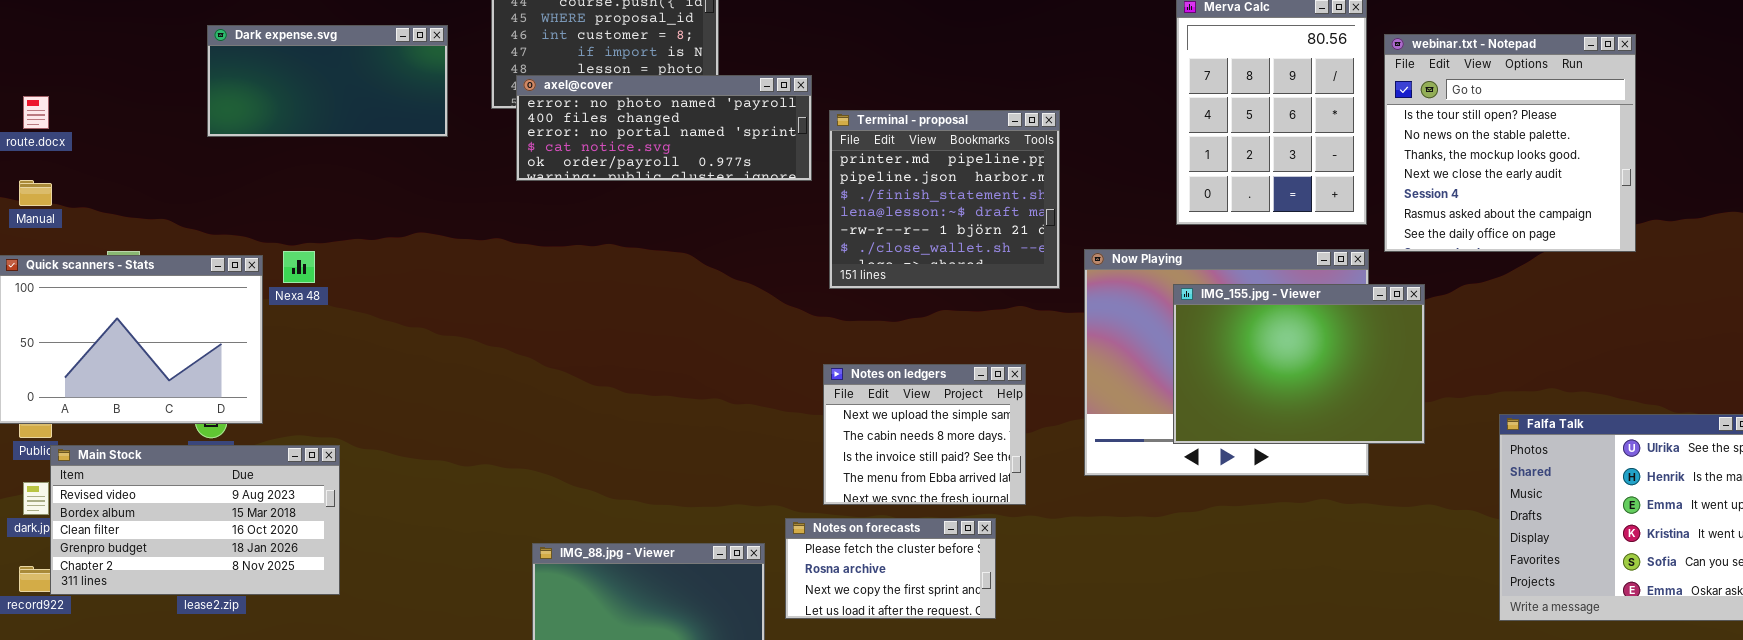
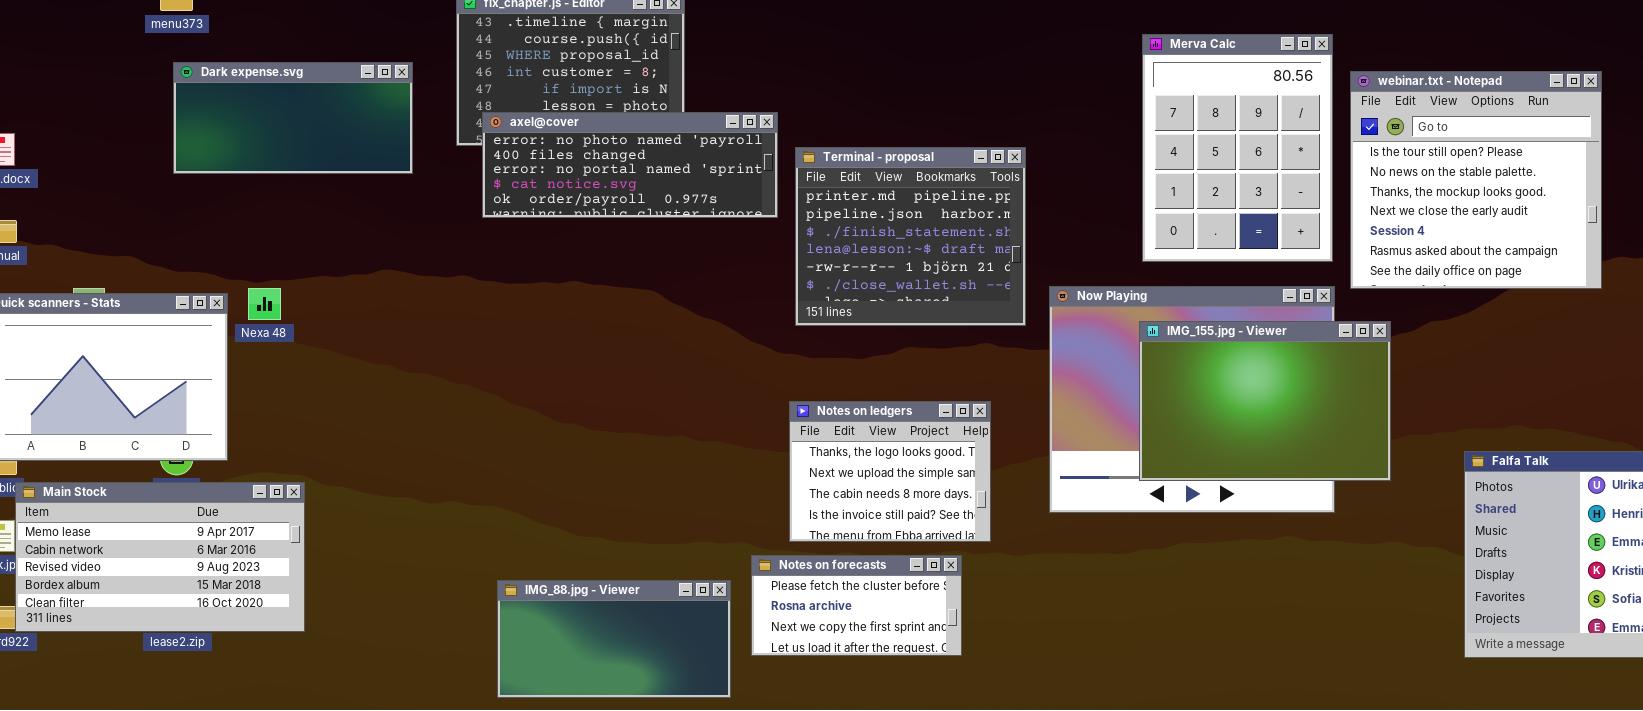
Notes on ledgers: [823,364,1026,505] -> [789,401,991,542], scrolled up 1 row
Main Stock: [50,445,340,595] -> [15,482,305,632], scrolled up 2 rows

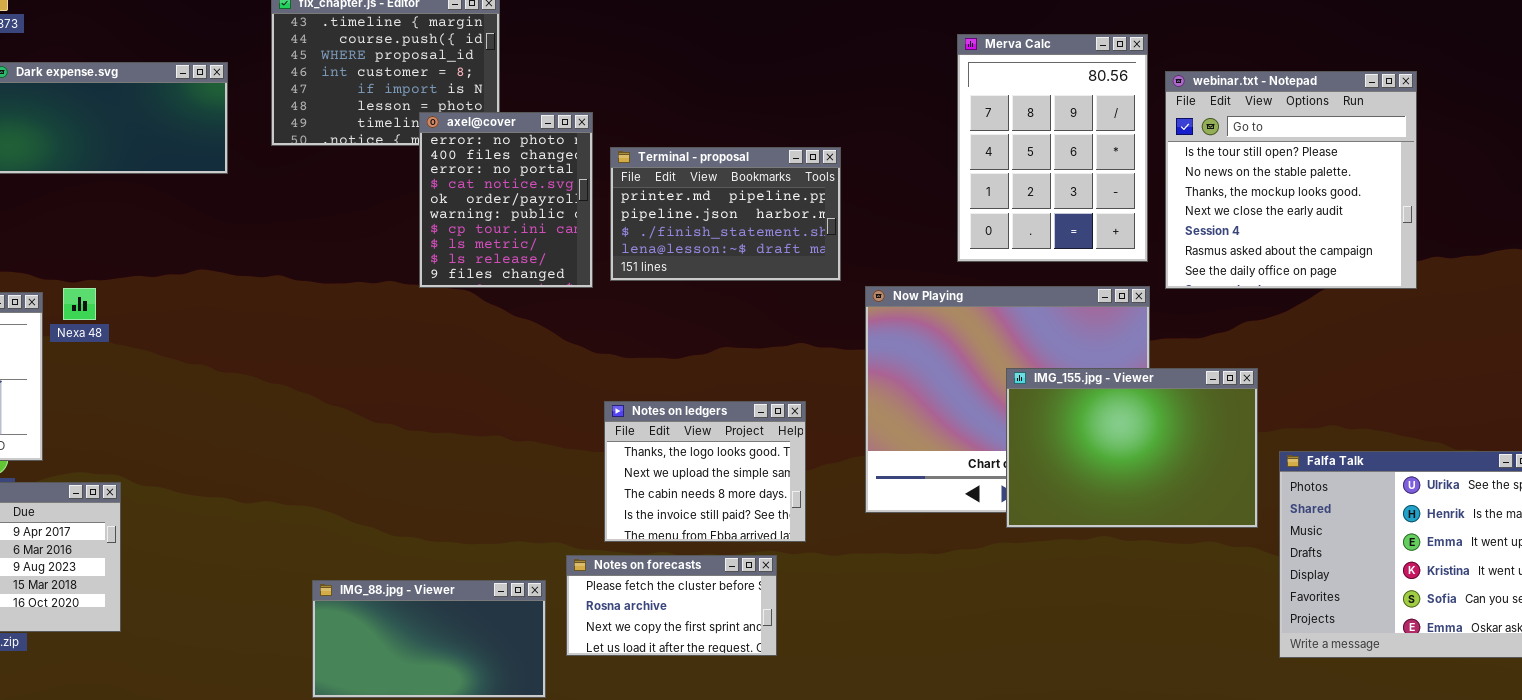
axel@cover: [482,112,778,218] -> [419,112,593,288], resized
Terminal - proposal: [795,147,1026,326] -> [610,147,841,281], resized
IMG_155.jpg - Viewer: [1139,321,1391,481] -> [1006,368,1258,528], moved

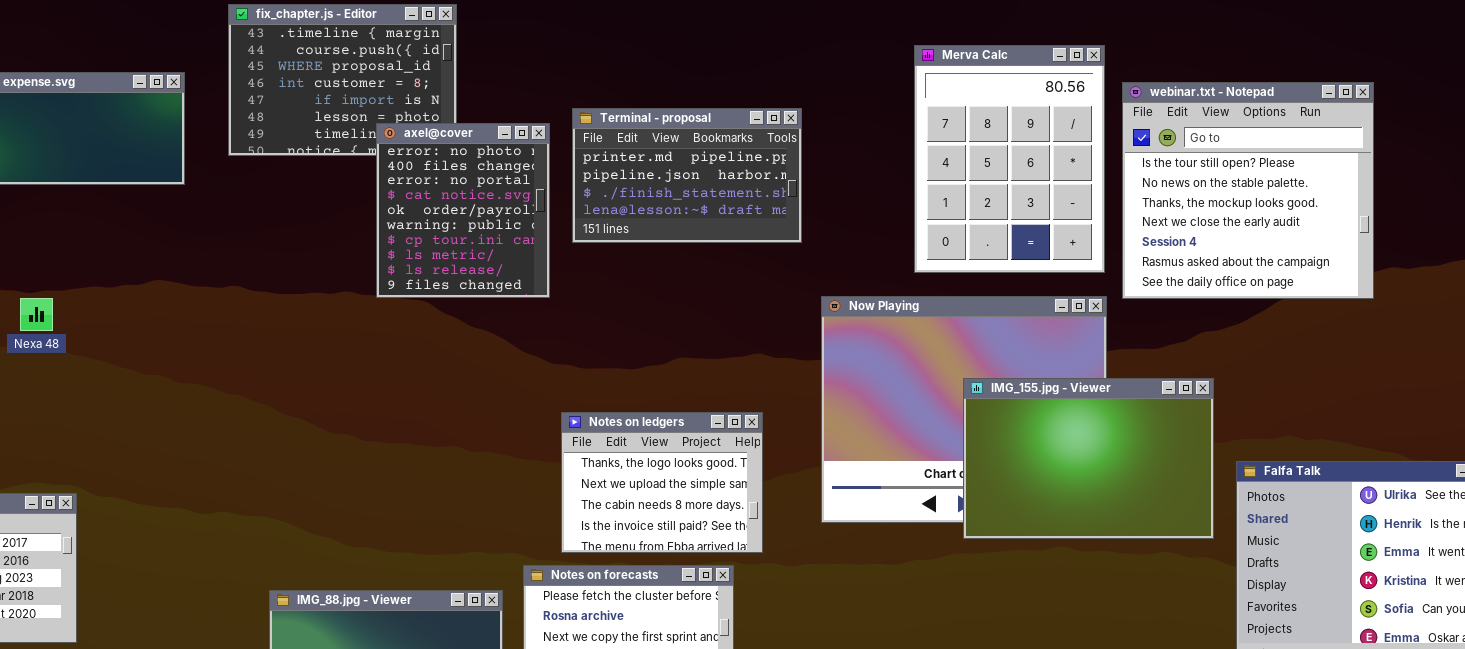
Terminal - proposal: [610,147,841,281] -> [572,108,802,243], moved

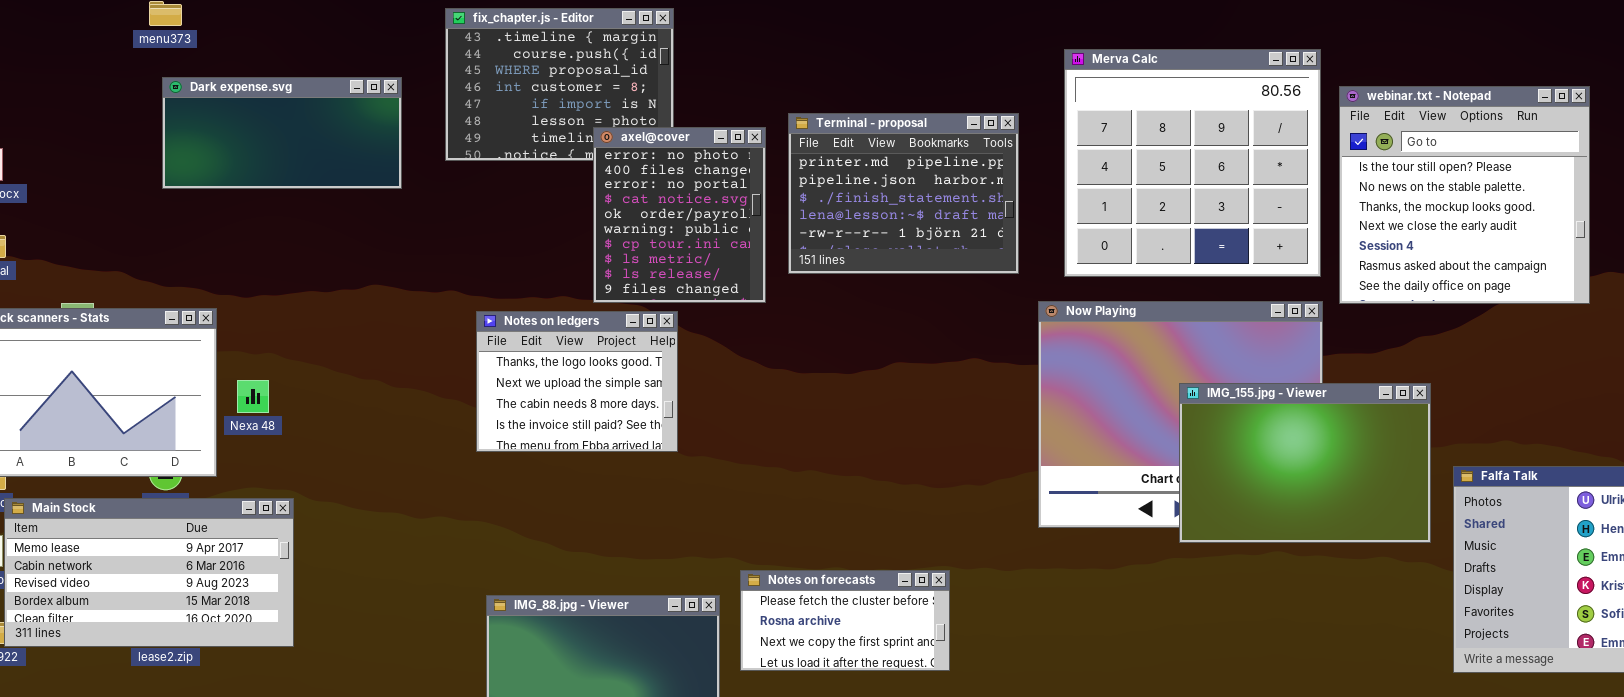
Merva Calc: [914,45,1105,273] -> [1064,49,1321,277], resized
Terminal - proposal: [572,108,802,243] -> [788,113,1019,274], resized
Nexa 48: [20,298,53,331] -> [237,380,269,413], moved
Notes on ledgers: [561,412,763,553] -> [476,311,678,452], moved

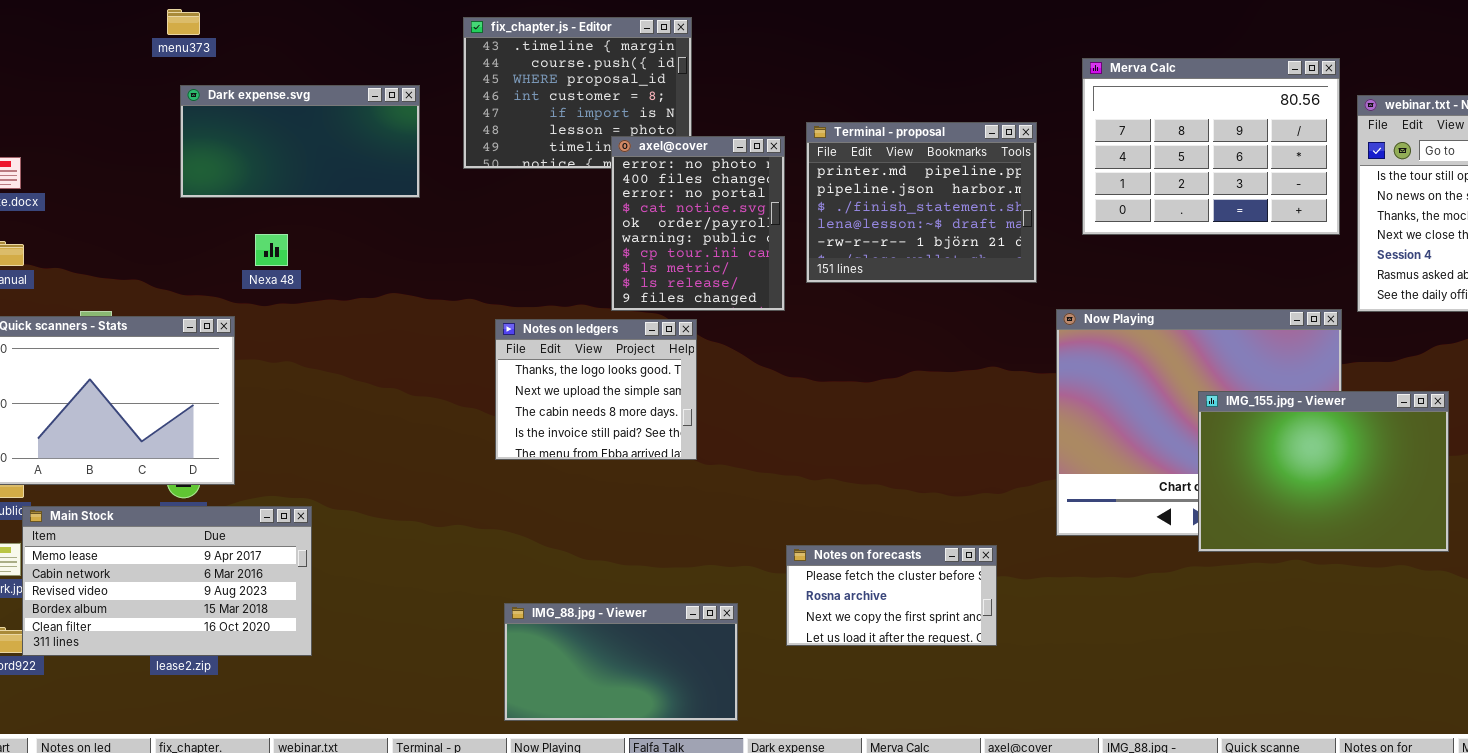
Merva Calc: [1064,49,1321,277] -> [1082,58,1340,235], resized
Nexa 48: [237,380,269,413] -> [255,234,288,266], moved
Notes on forecasts: [740,570,950,671] -> [786,545,997,646], moved

